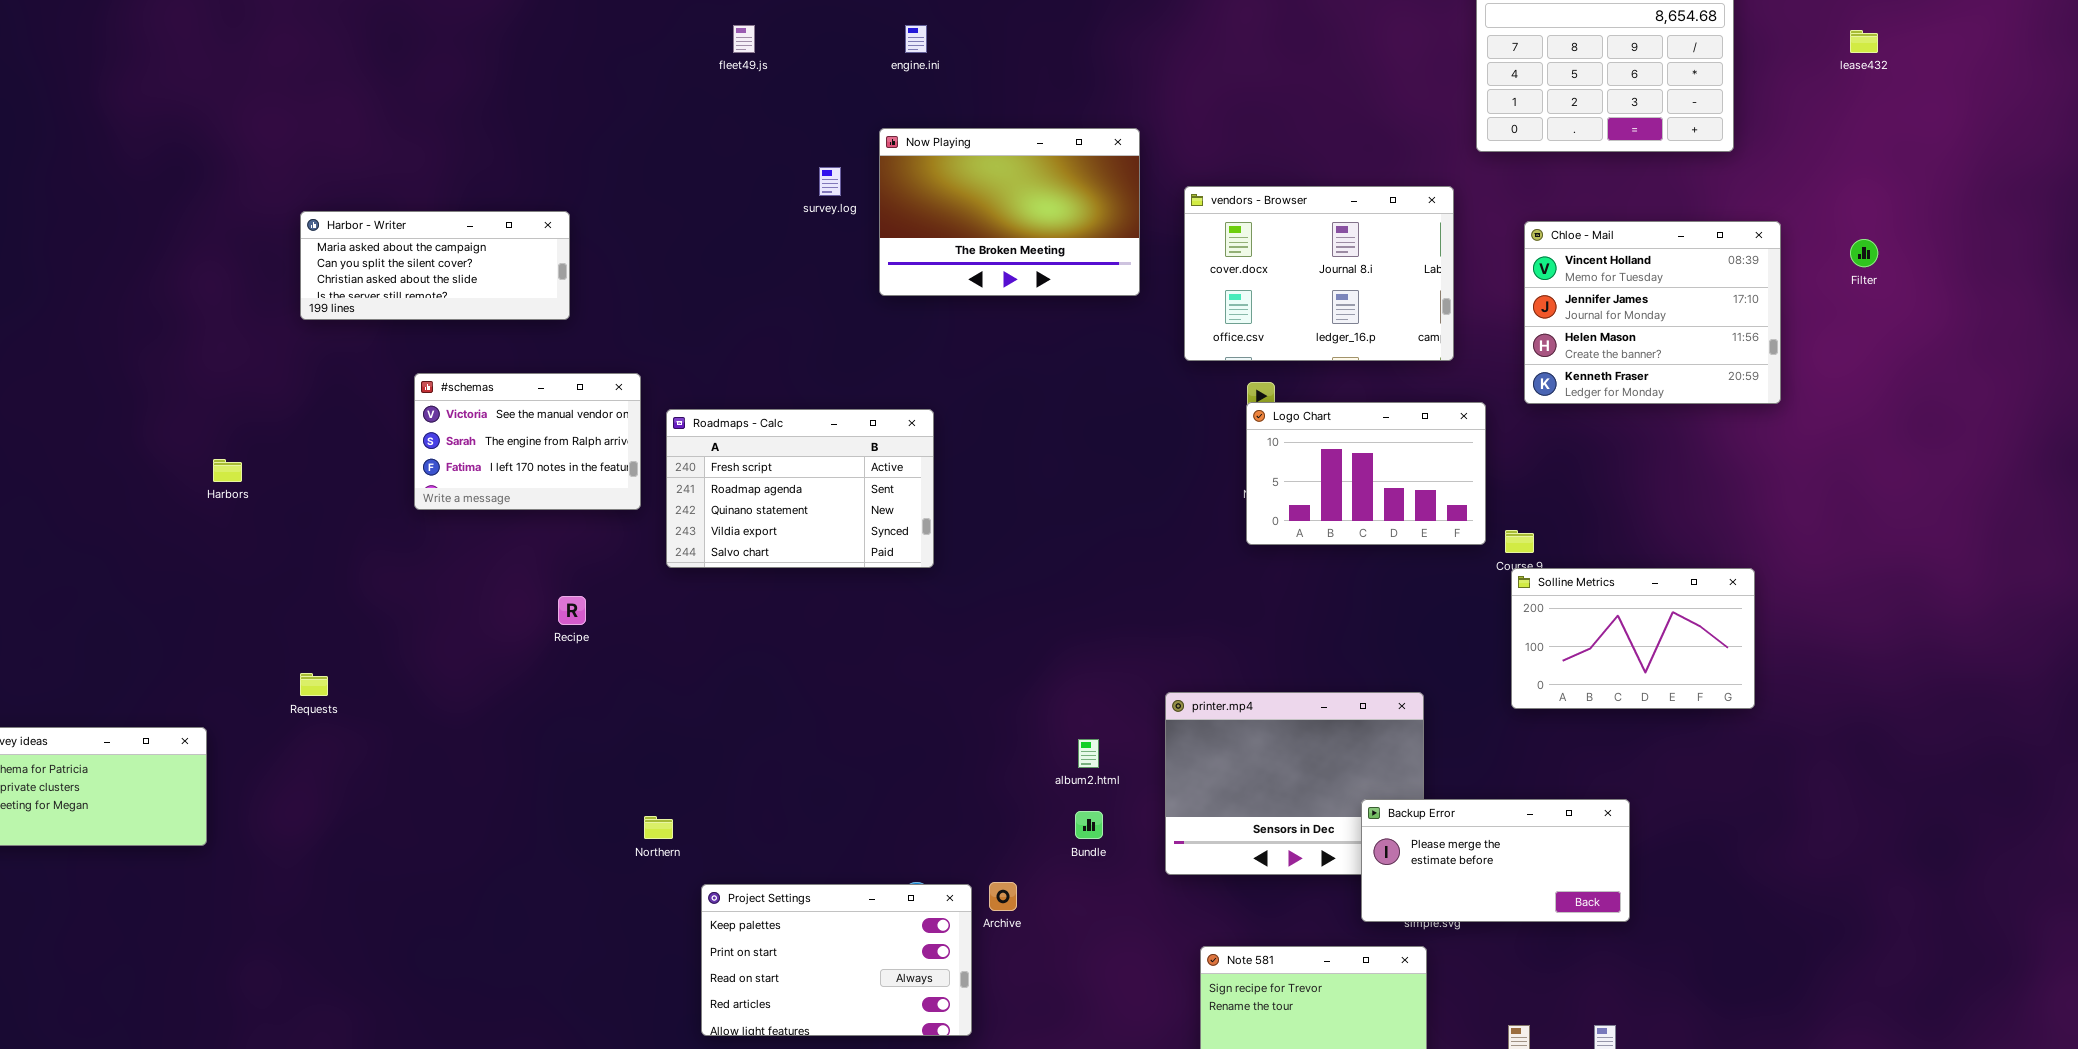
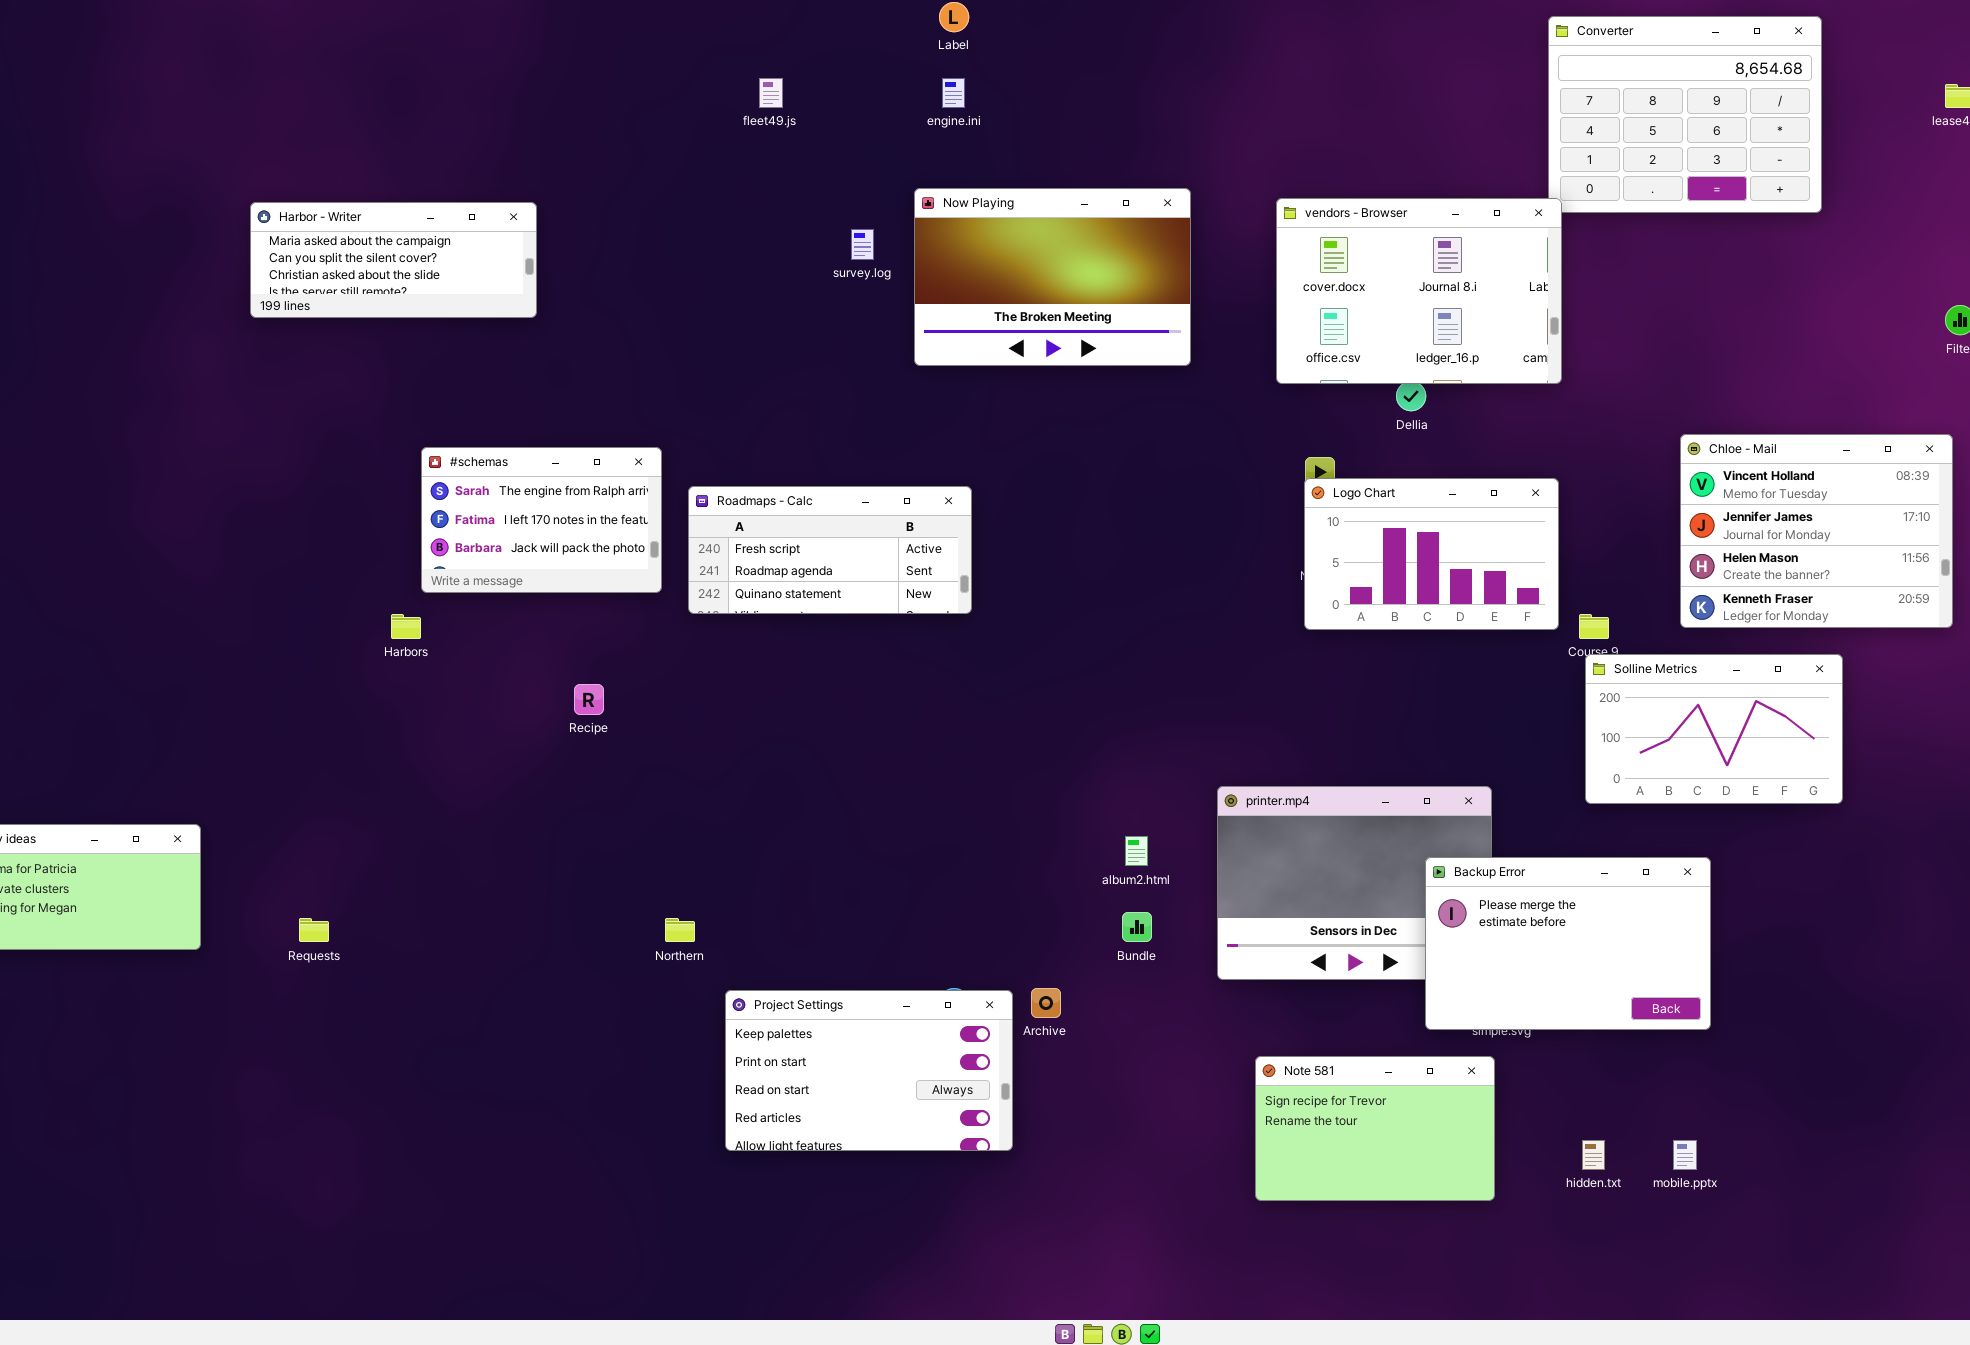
vendors - Browser: [1184,186,1454,361] -> [1276,198,1562,384], moved
Harbor - Writer: [300,211,570,320] -> [250,202,537,318], moved
Chloe - Mail: [1524,221,1781,404] -> [1680,434,1953,628], moved
#schemas: [414,373,641,510] -> [421,447,662,593], scrolled down 1 row
Roadmaps - Calc: [666,409,934,568] -> [688,486,972,614], resized
Harbors: [213,459,242,482] -> [391,614,421,639], moved
Requests: [300,673,328,696] -> [299,918,329,942], moved
Backup Error: [1361,799,1630,922] -> [1425,857,1711,1030], resized

